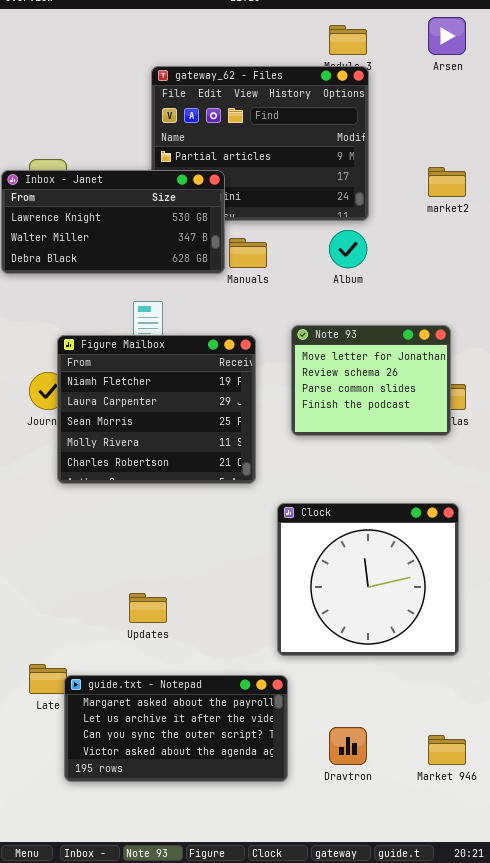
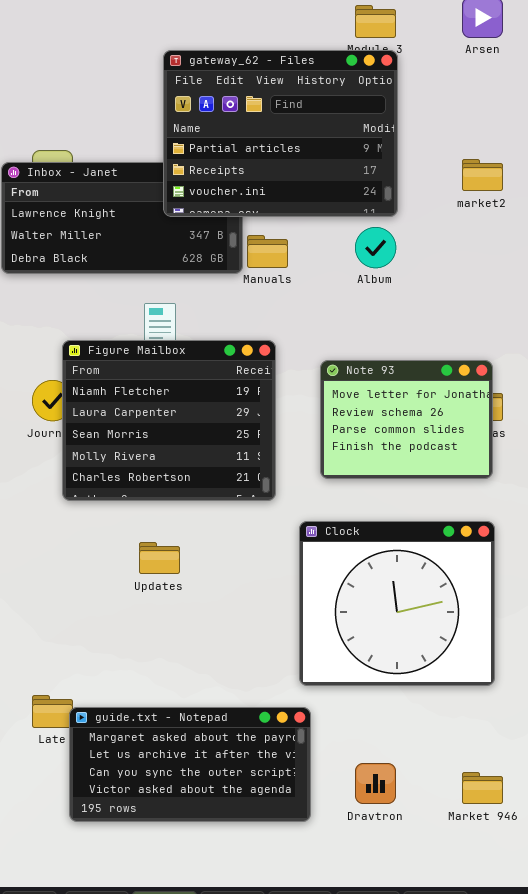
gateway_62 - Files: [151,66,369,221] -> [163,50,398,217], raised
Note 93: [291,325,451,436] -> [320,360,493,479], moved
Updates: [129,593,167,623] -> [139,542,180,574], moved

